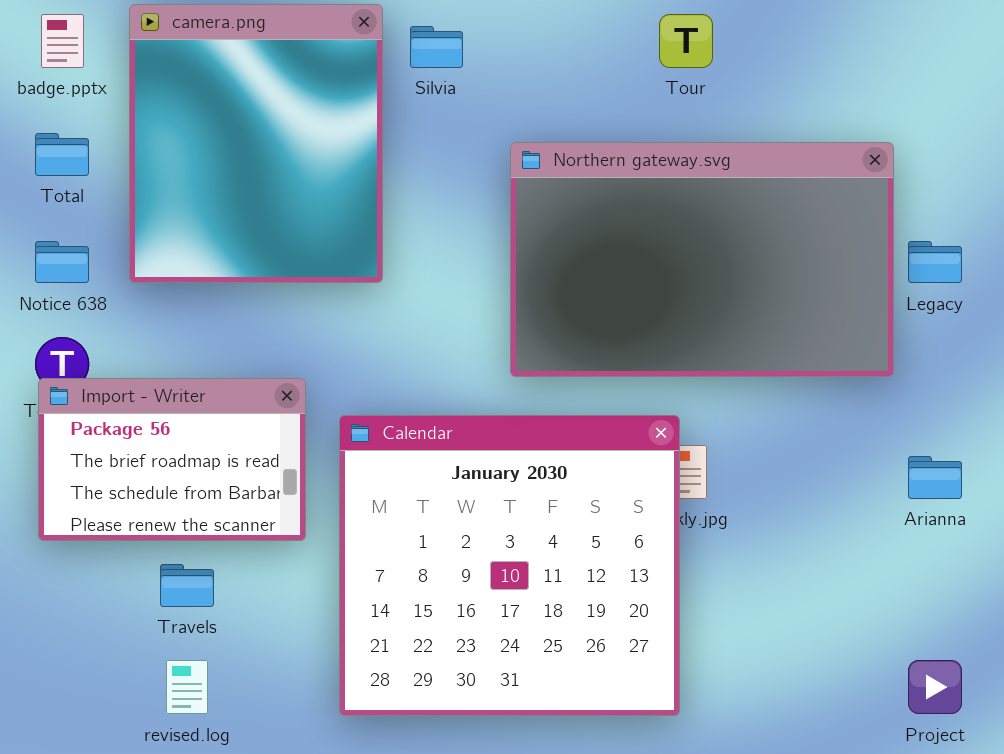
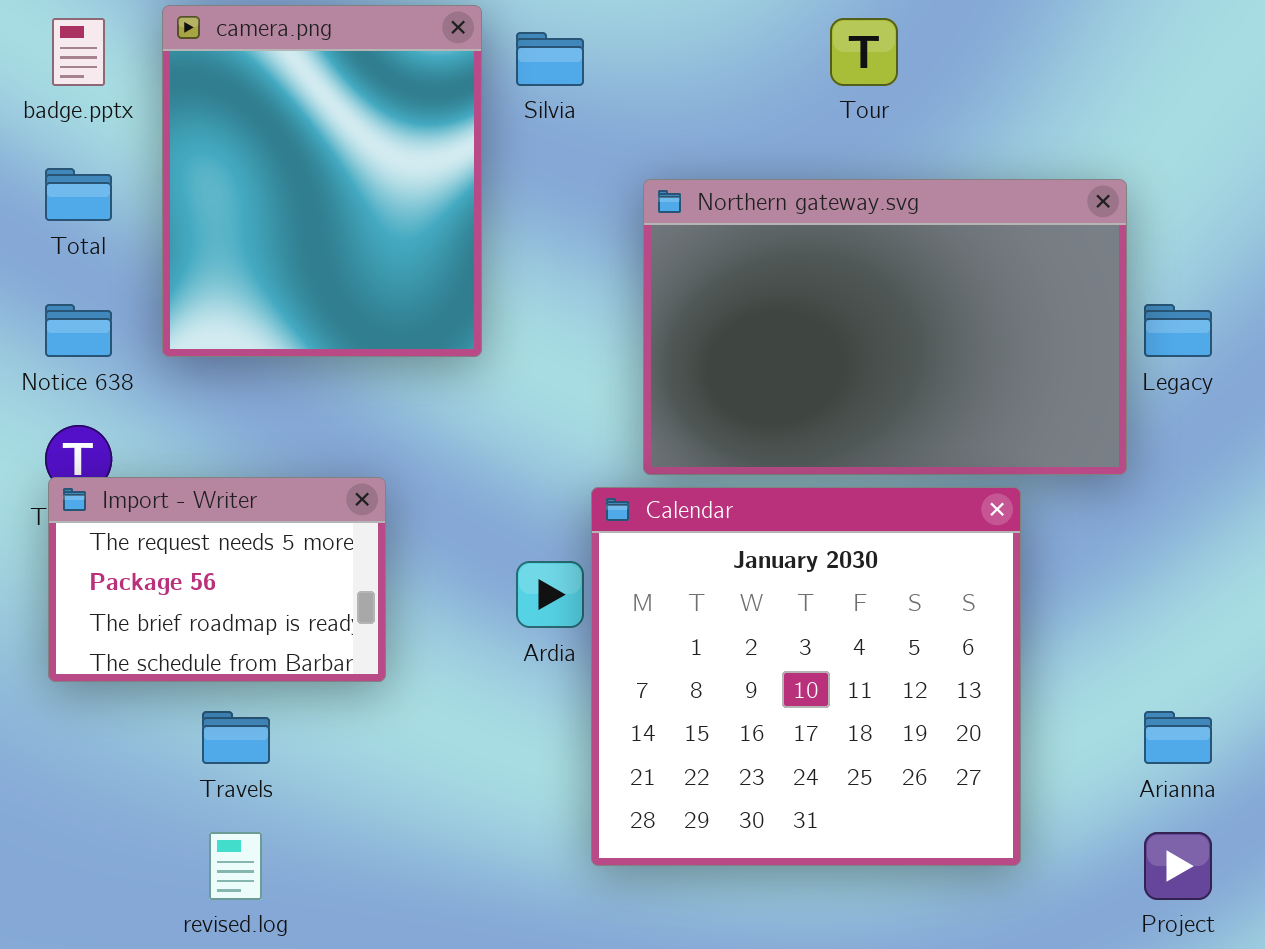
Import - Writer: [38,378,306,541] -> [48,477,386,682], scrolled up 1 row
Calendar: [339,415,680,716] -> [591,487,1021,866], moved
Arianna: [908,456,962,499] -> [1144,711,1212,764], moved

